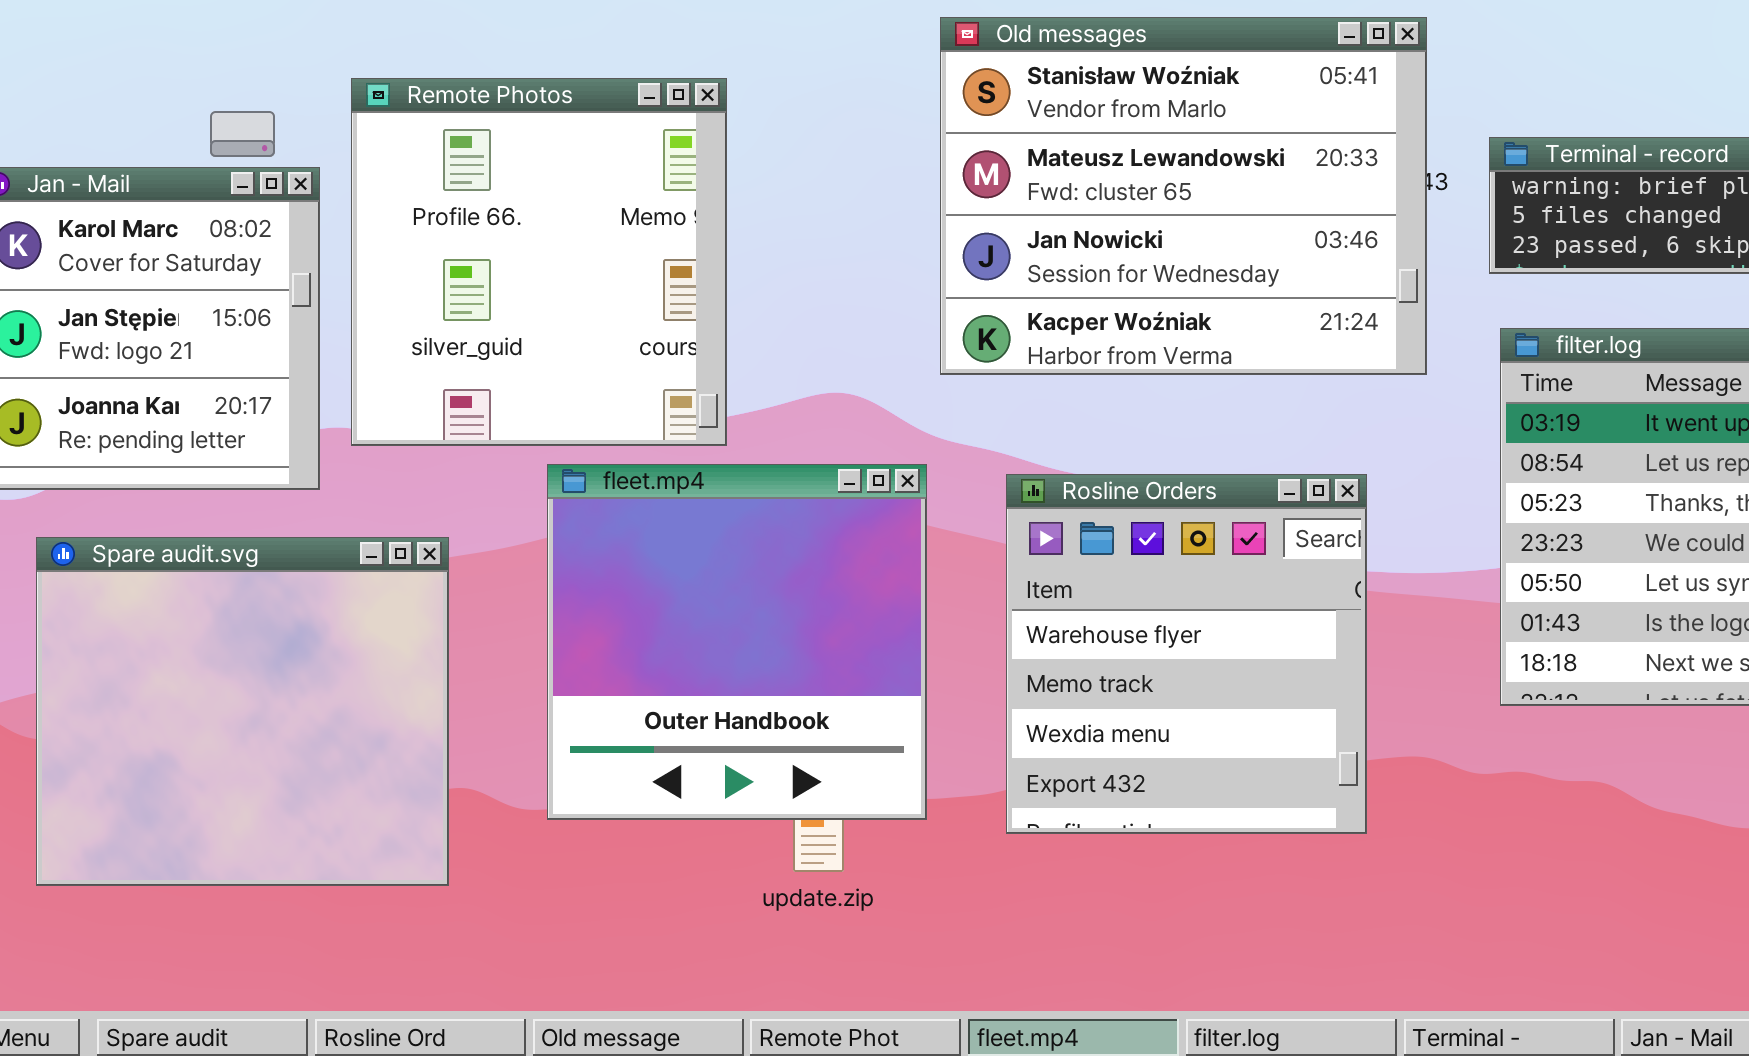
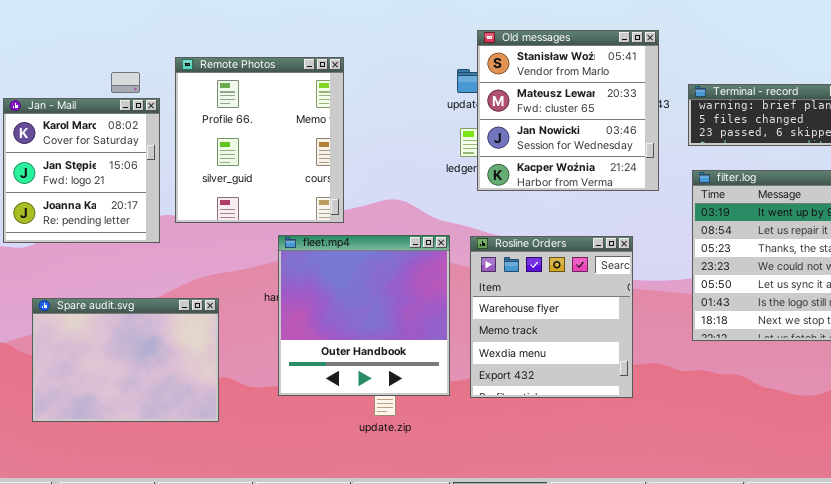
Old messages: [940,17,1427,375] -> [477,30,659,191], resized
fleet.mp4: [547,464,927,820] -> [278,235,450,396], moved
Spare audit.svg: [36,537,449,886] -> [32,298,219,422], resized

